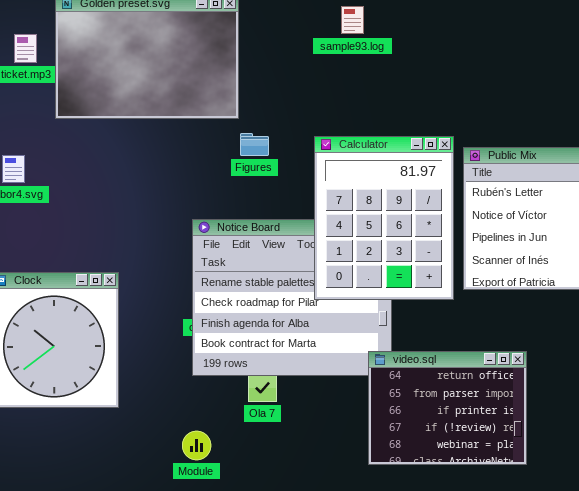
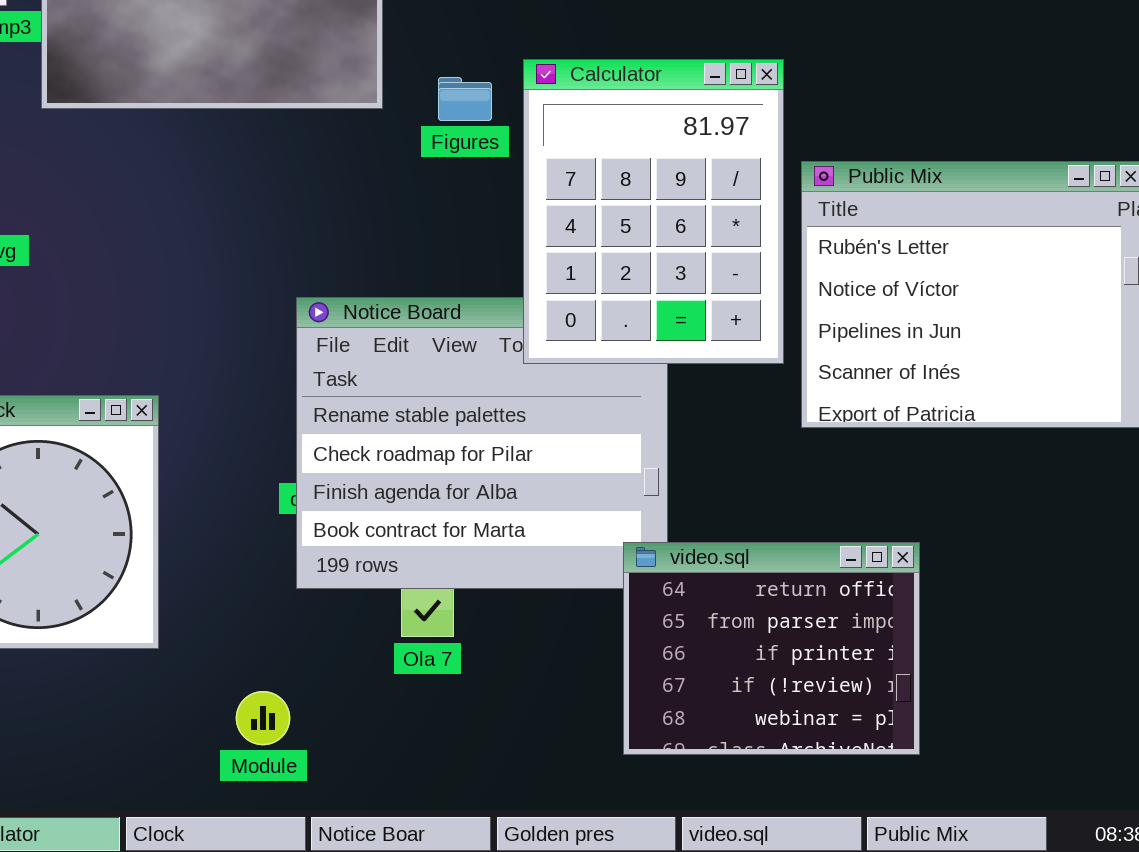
Figures: [240,133,269,156] -> [438,77,492,121], moved
Calculator: [314,136,454,300] -> [523,59,784,364], moved
Module: [182,431,211,460] -> [236,691,290,745], moved

